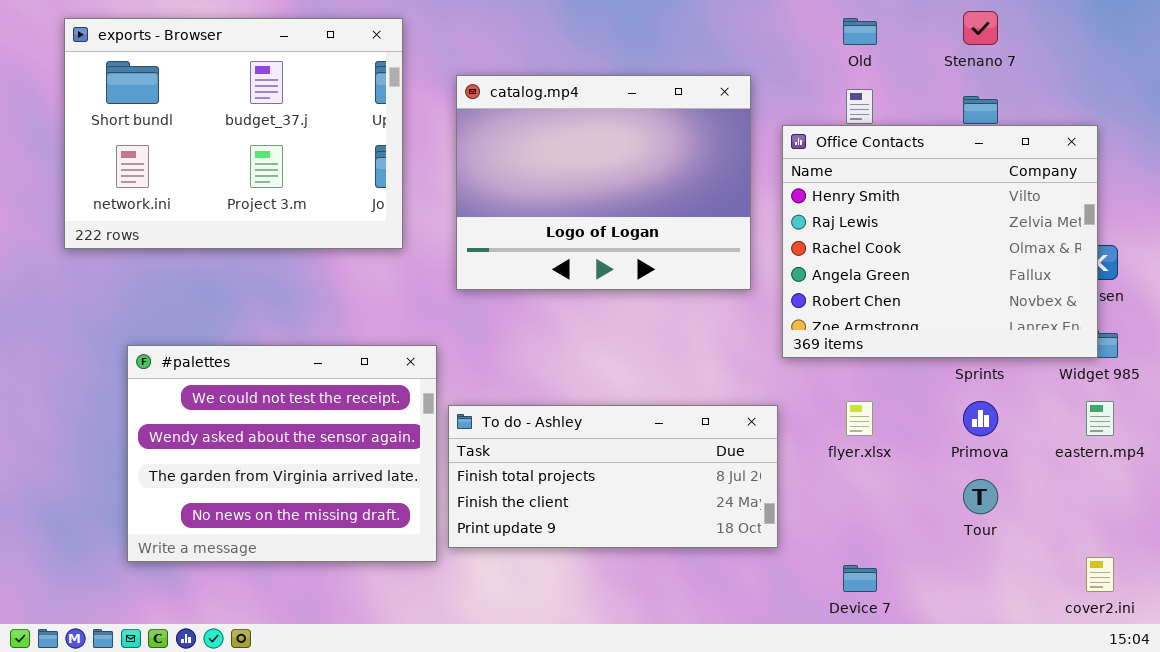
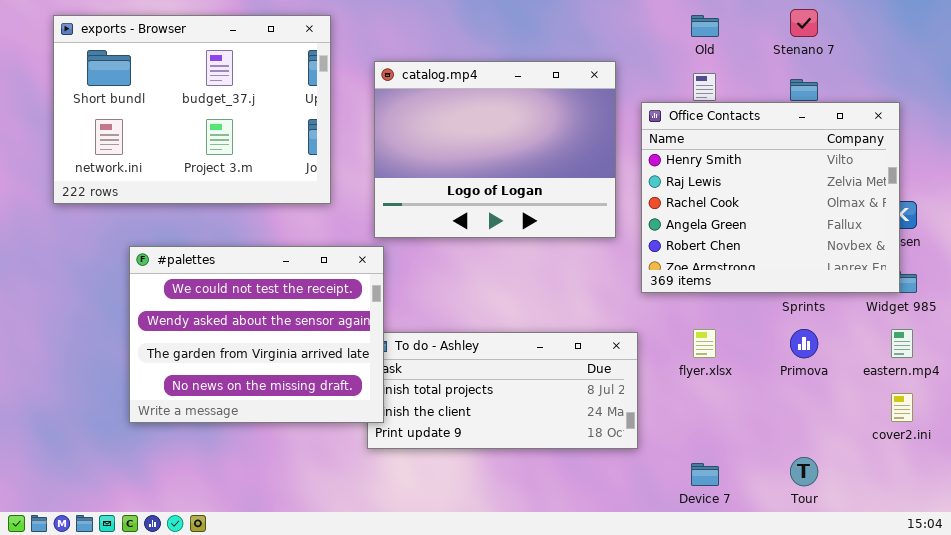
#palettes: [127,345,437,562] -> [129,246,384,423], moved
Tour: [963,479,998,514] -> [790,457,818,486], moved
cover2.ini: [1086,557,1114,592] -> [891,393,913,422], moved

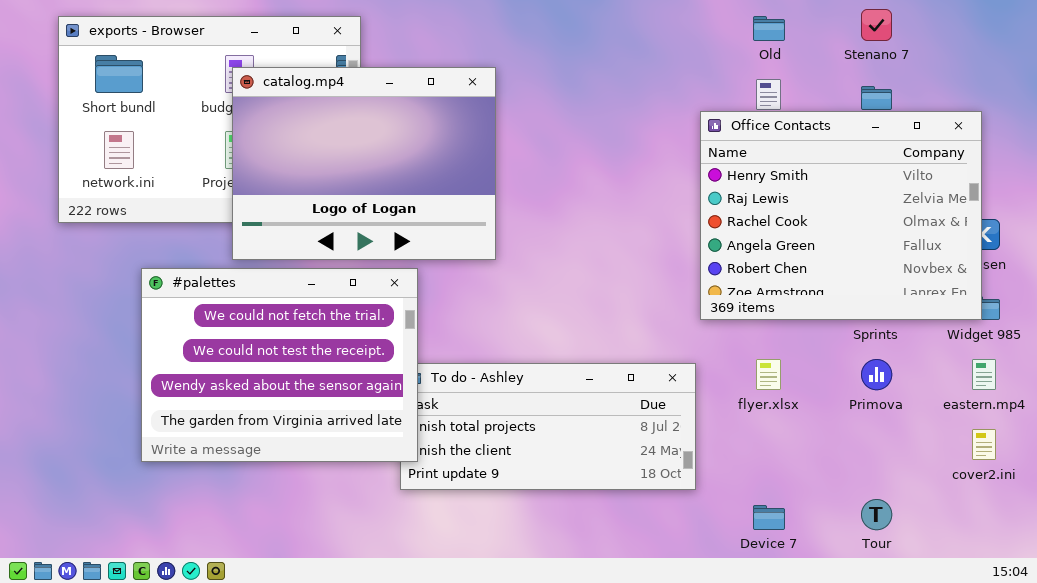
catalog.mp4: [374,61,616,238] -> [232,67,496,260], moved
#palettes: [129,246,384,423] -> [141,268,418,462], scrolled up 1 row

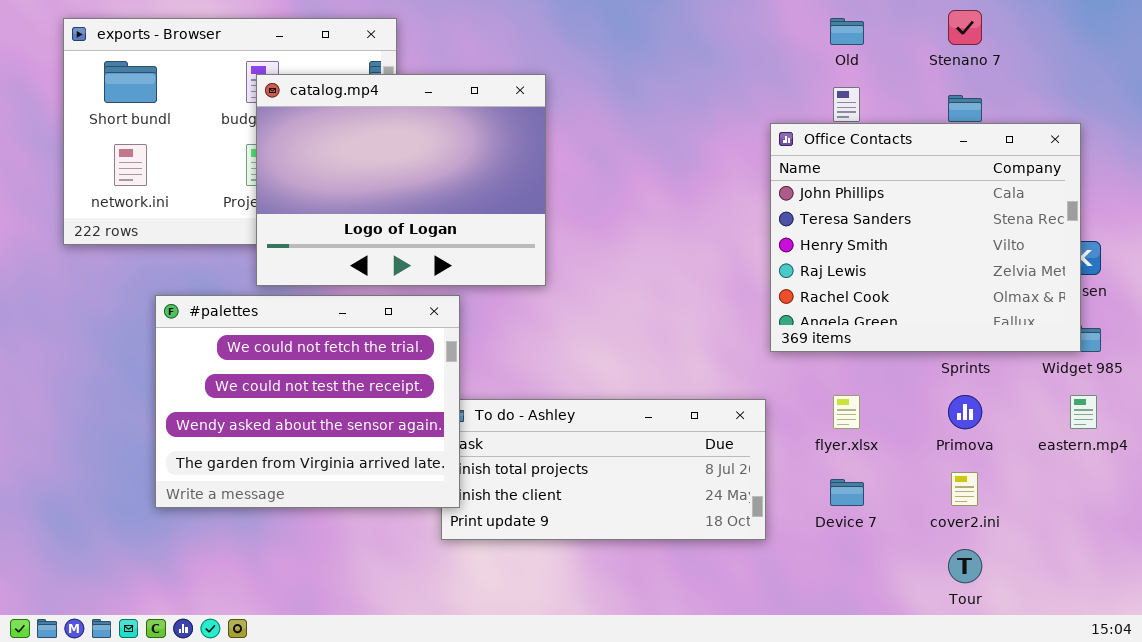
Office Contacts: [700,111,982,320] -> [770,123,1081,352], scrolled up 2 rows
cover2.ini: [972,429,996,460] -> [951,472,978,506], moved
Device 7: [753,505,785,530] -> [830,479,864,506], moved

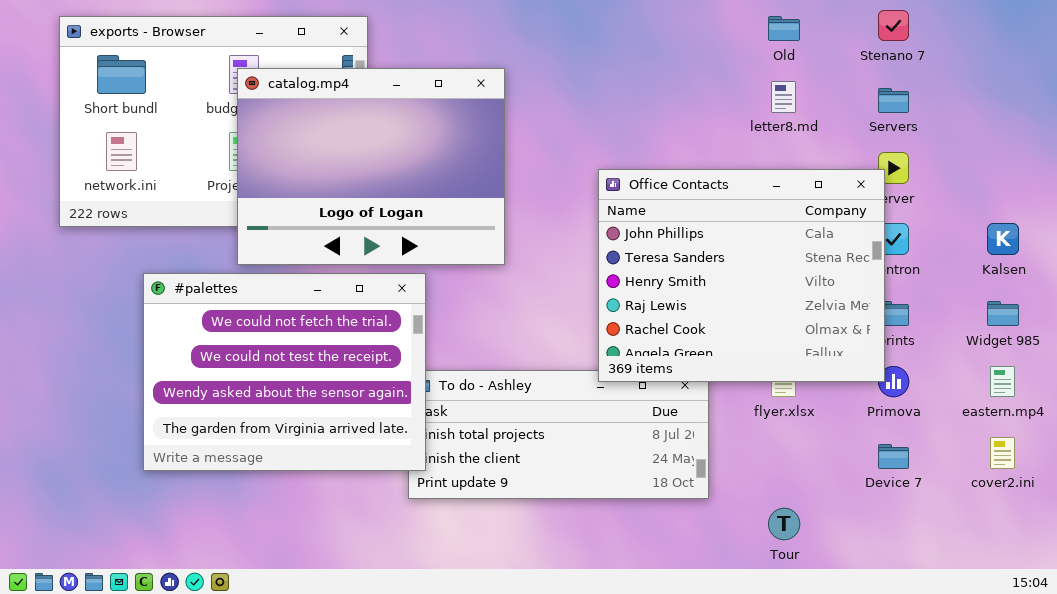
Office Contacts: [770,123,1081,352] -> [598,169,885,382], moved
cover2.ini: [951,472,978,506] -> [990,437,1015,469], moved
Device 7: [830,479,864,506] -> [878,444,909,469], moved
Tour: [948,549,982,583] -> [768,508,800,540], moved

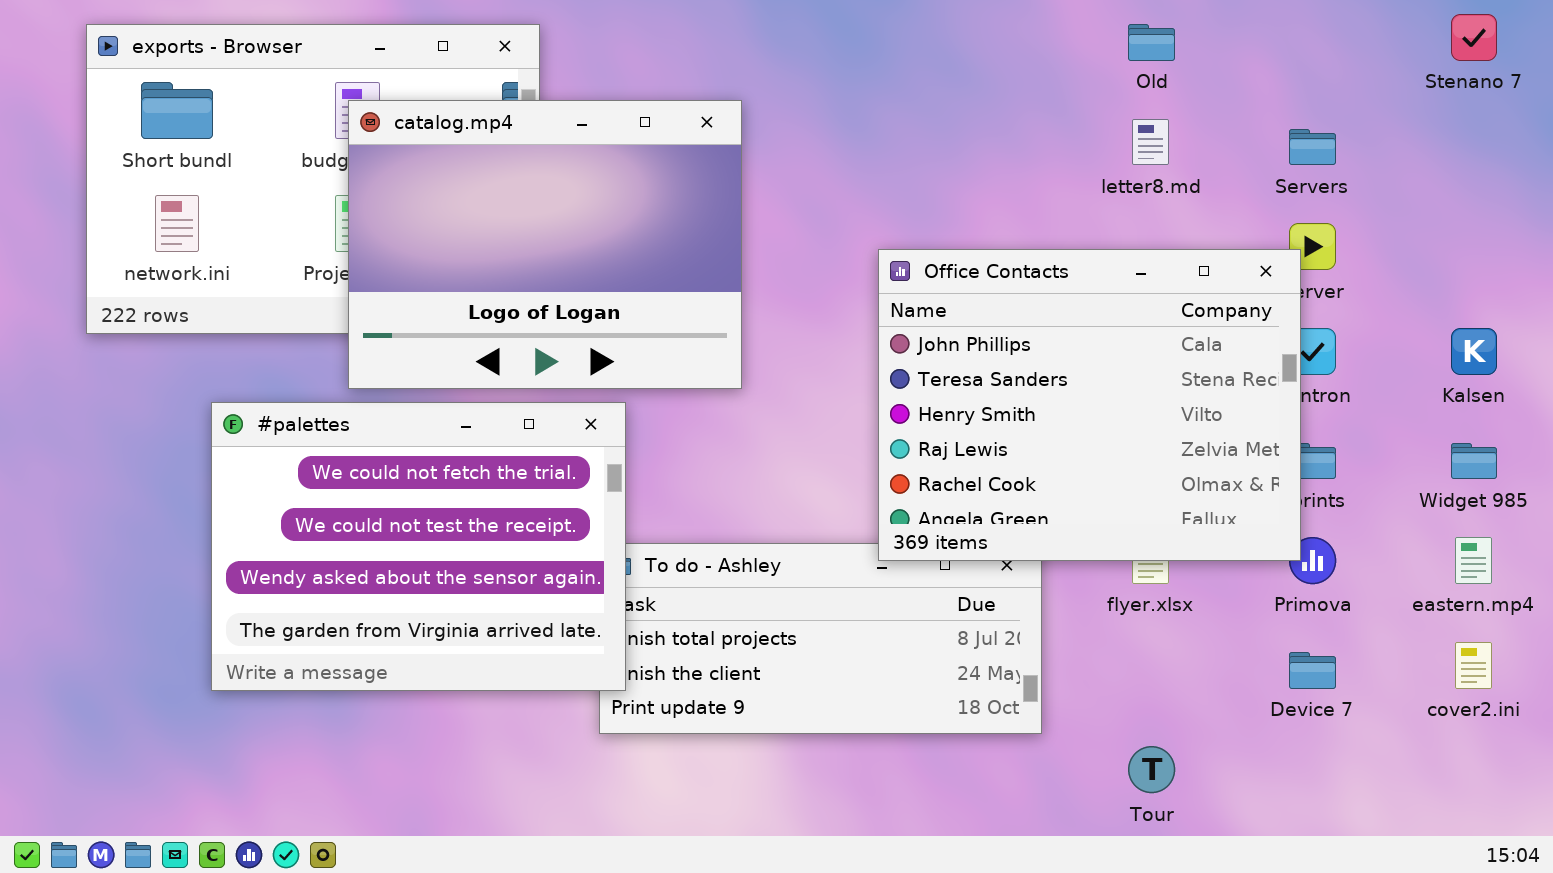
Stenano 7: [878,10,909,41] -> [1451,14,1497,61], moved

